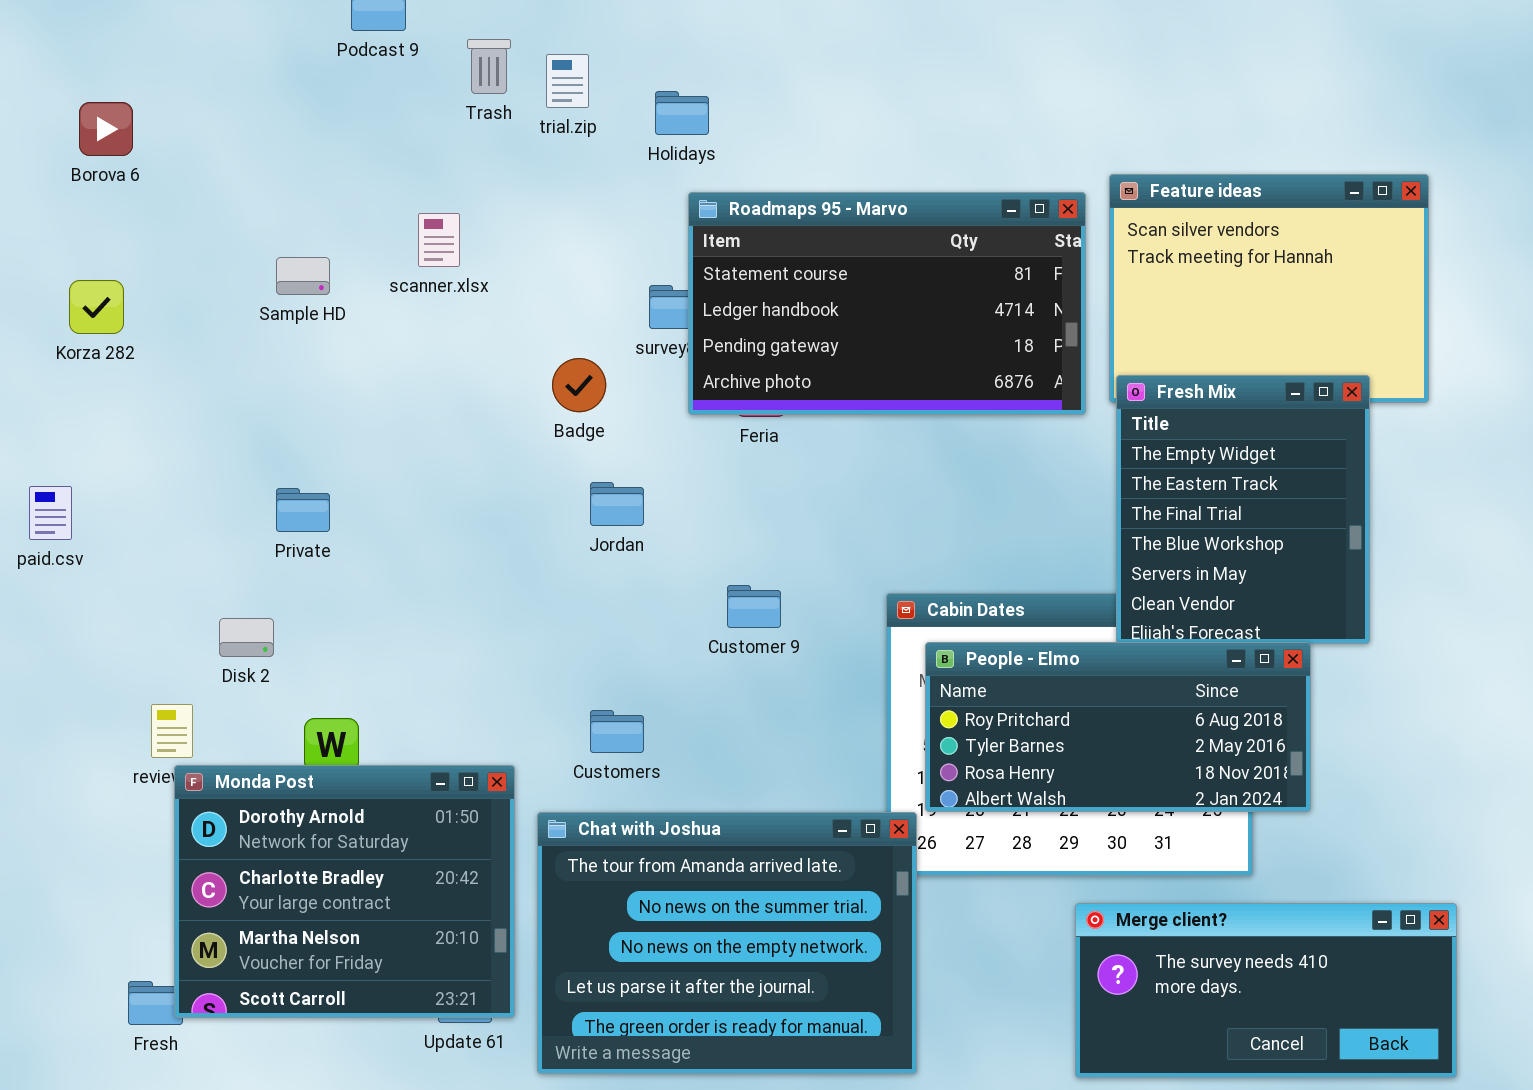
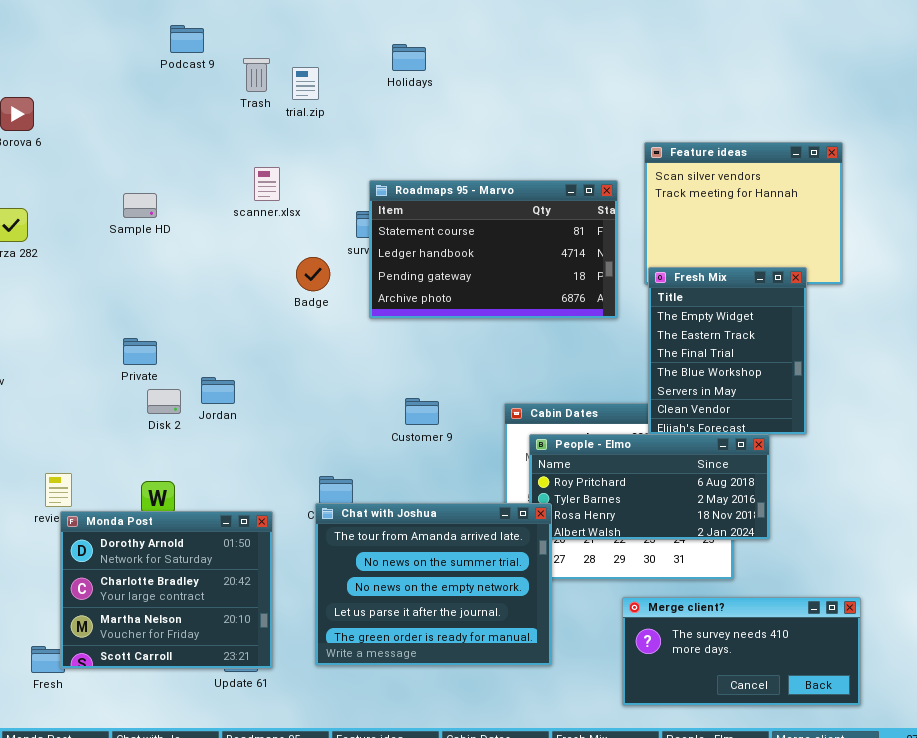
Holidays: [655,91,709,135] -> [392,44,426,71], moved
Roadmaps 95 - Marvo: [688,192,1086,415] -> [369,180,618,319], moved
scanner.xlsx: [418,213,460,267] -> [254,167,280,201], moved
Jordan: [590,482,644,526] -> [201,377,235,404], moved
Disk 2: [219,618,274,657] -> [147,389,181,414], moved
Chat with Joshua: [537,812,917,1074] -> [315,503,552,666], moved

